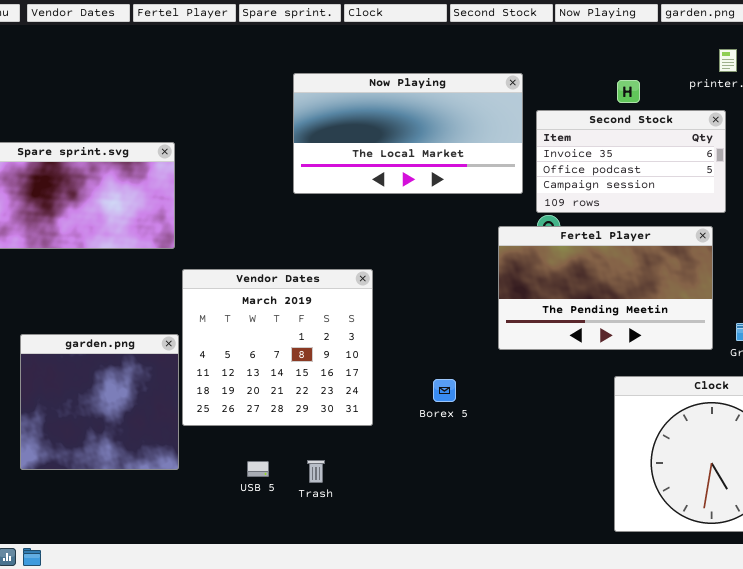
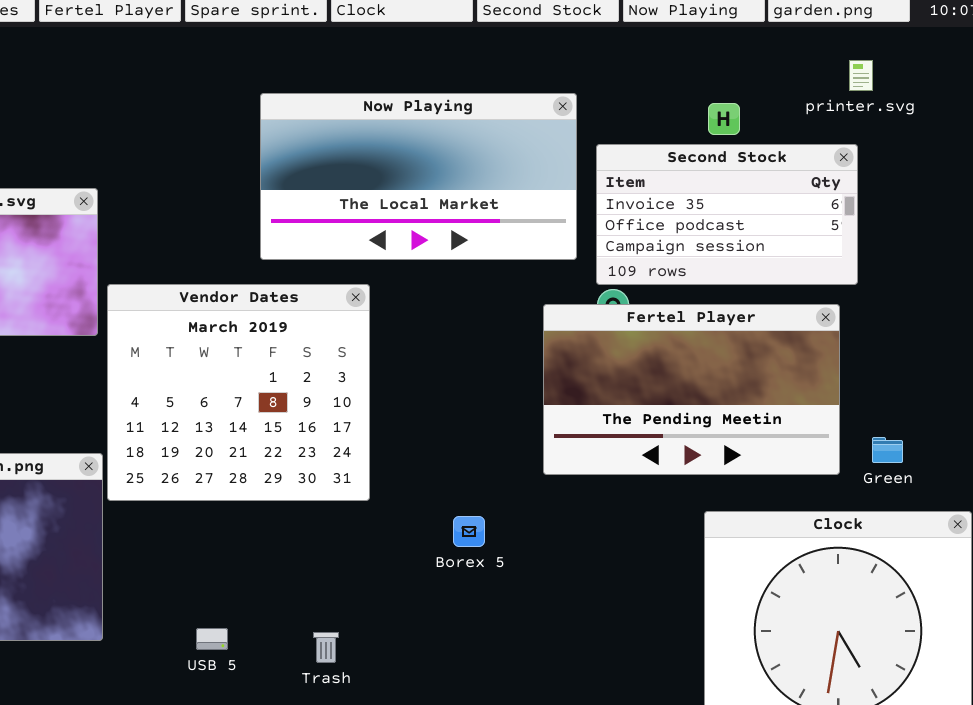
Vendor Dates: [182,269,373,426] -> [107,284,370,501], moved
Trash: [307,460,325,483] -> [313,632,339,663], moved

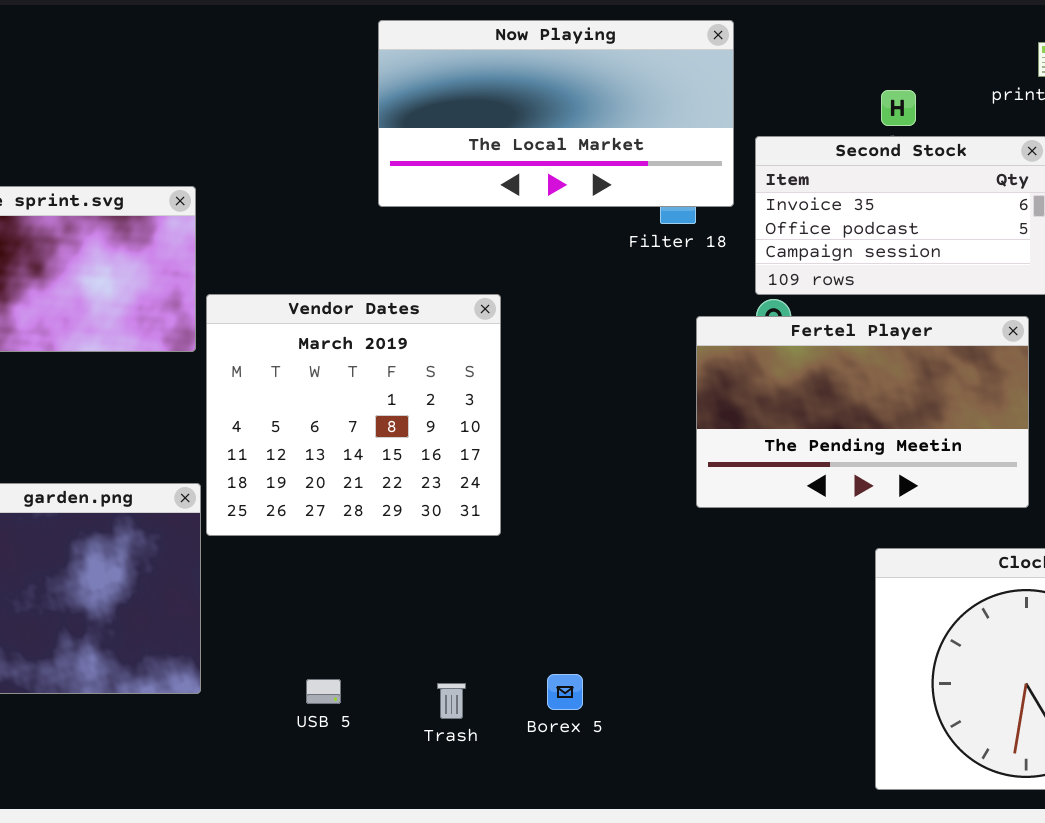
Now Playing: [260,93,577,260] -> [378,20,734,207], moved
Borex 5: [453,516,485,547] -> [547,674,583,710], moved

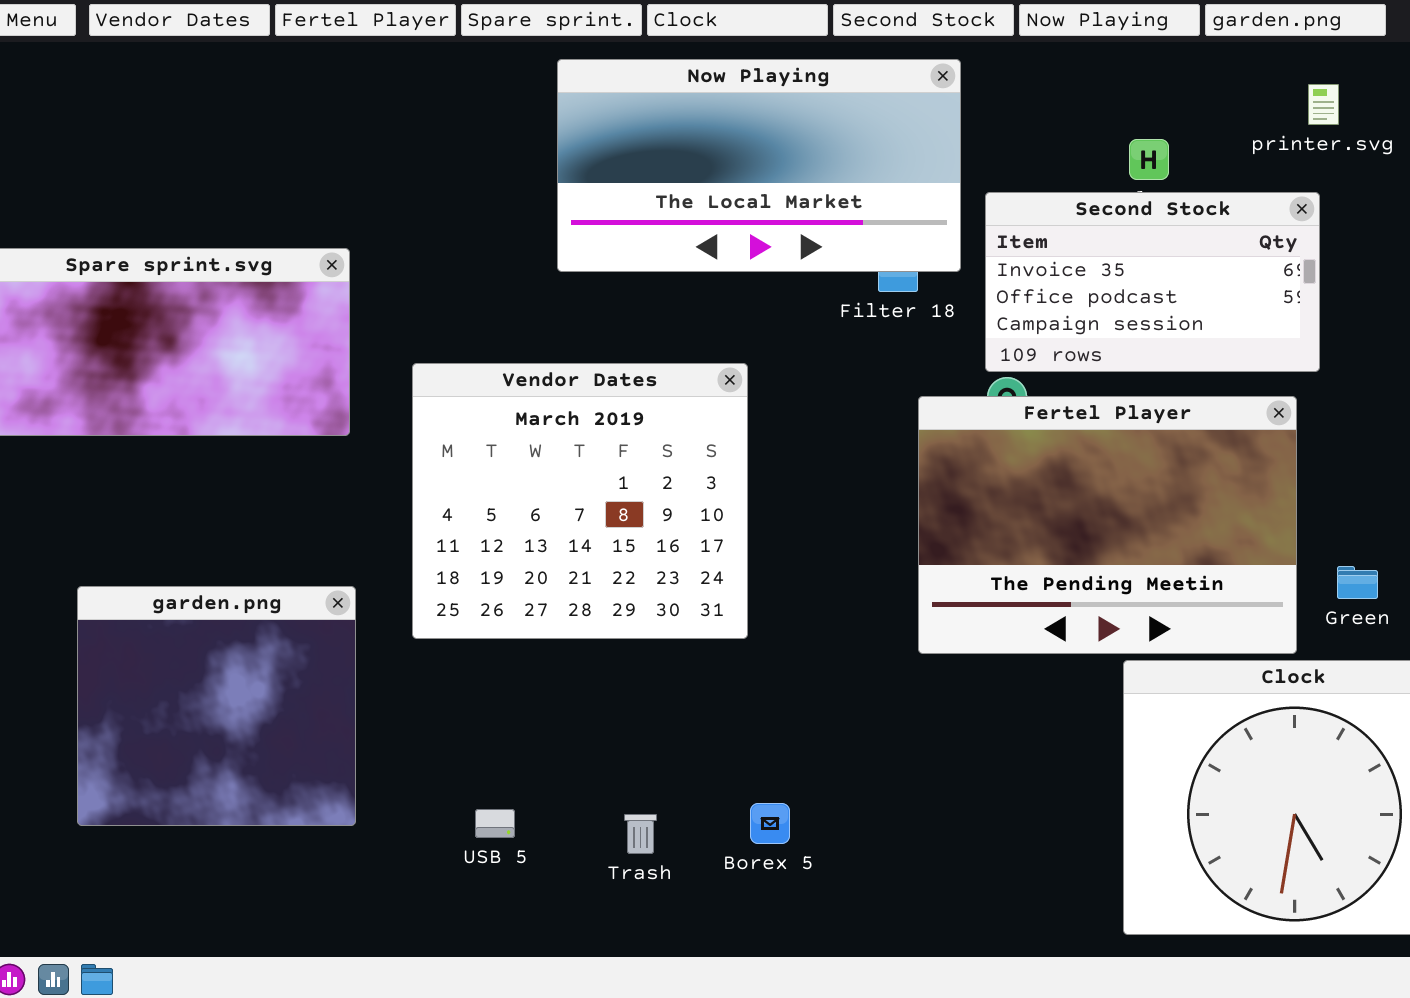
Vendor Dates: [206,294,501,536] -> [412,363,748,639], moved
Fertel Player: [696,316,1029,508] -> [918,396,1297,654], resized

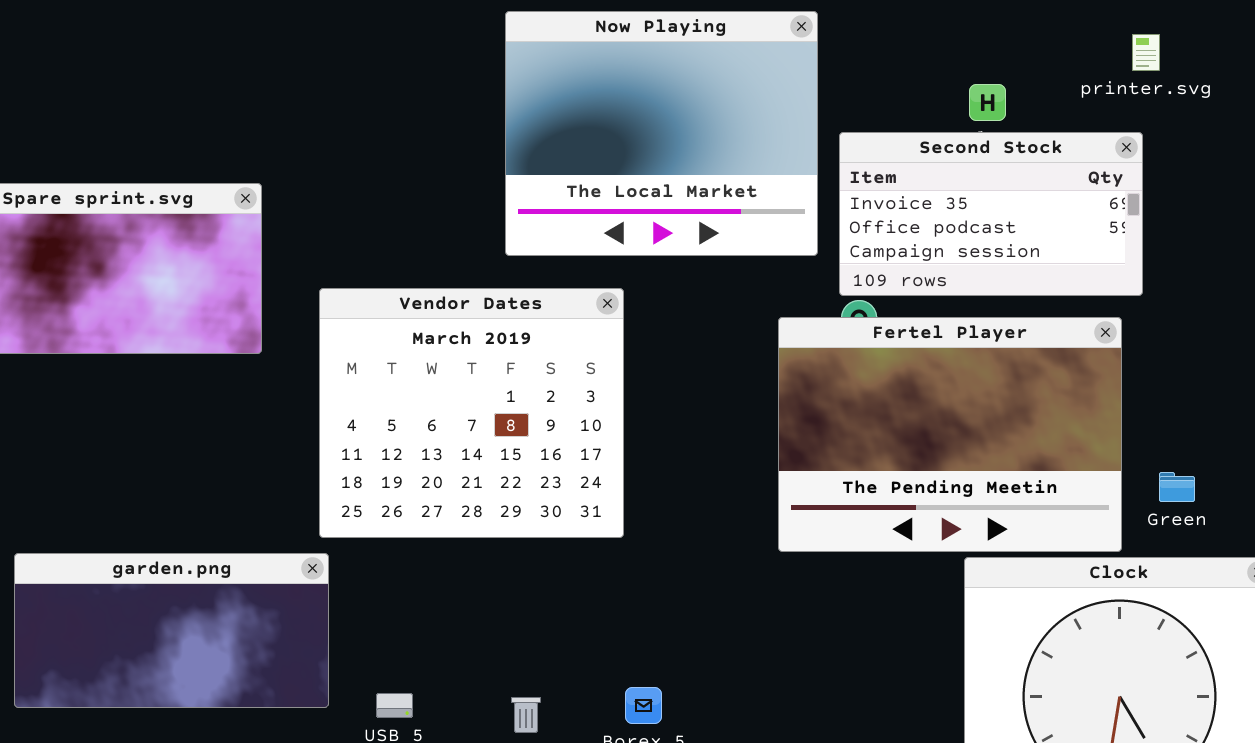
Now Playing: [557,59,961,272] -> [505,11,818,256], resized
garden.png: [77,586,356,826] -> [14,553,329,708], resized

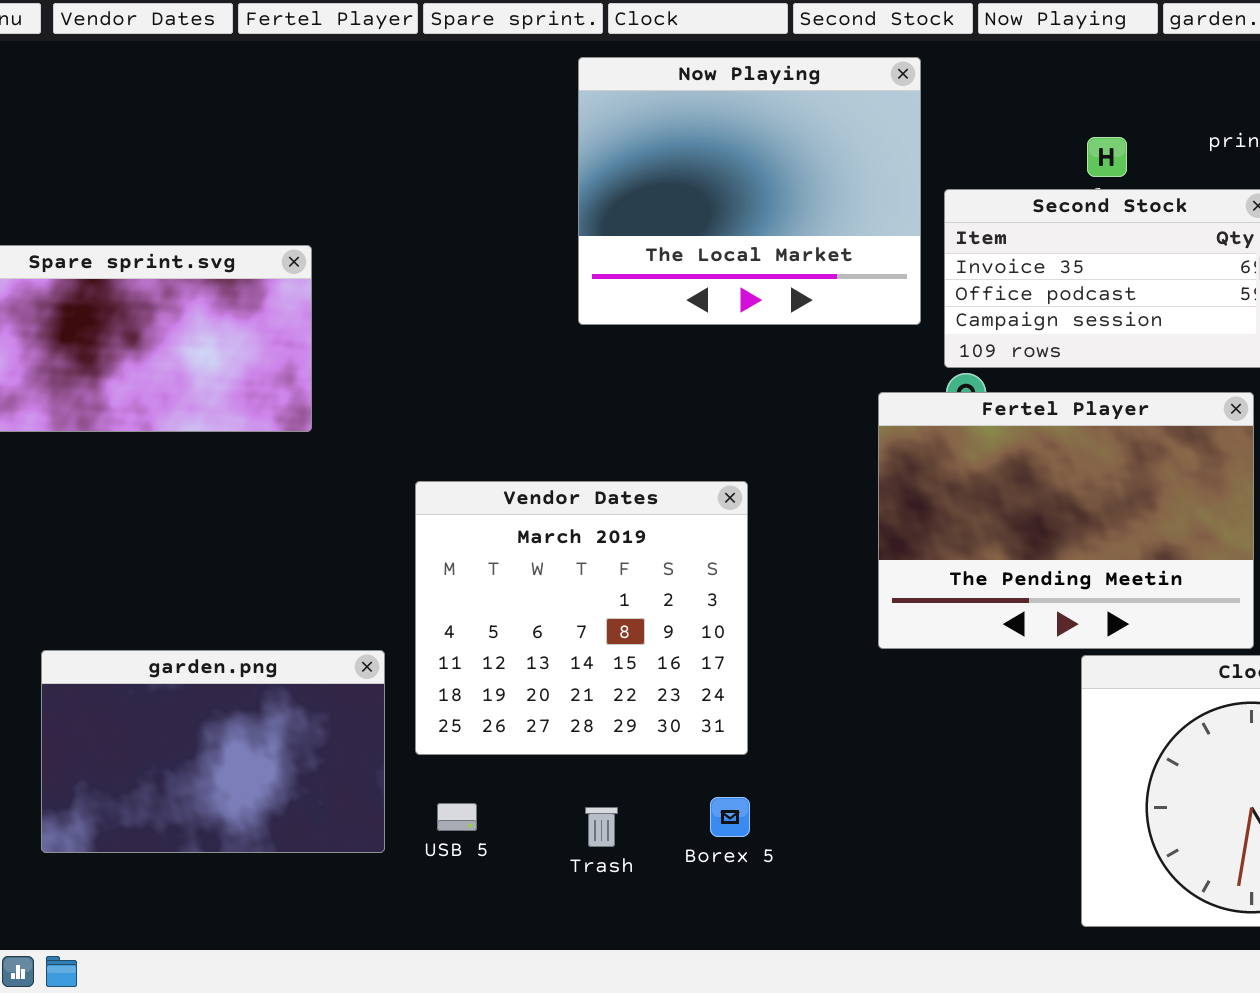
Vendor Dates: [319,288,624,538] -> [415,481,748,755], moved
garden.png: [14,553,329,708] -> [41,650,385,853], resized

